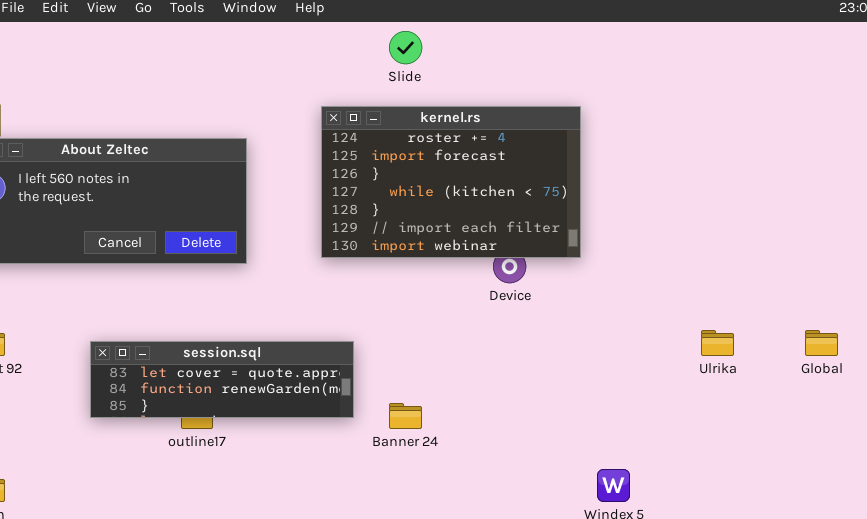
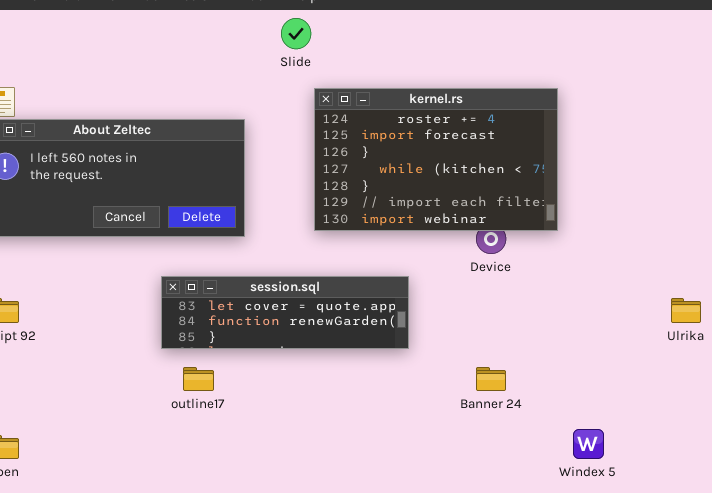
Slide: [389,31,422,64] -> [281,18,311,49], moved
session.sql: [90,341,354,418] -> [161,276,409,349], moved
Banner 24: [389,403,422,429] -> [476,367,506,391], moved

